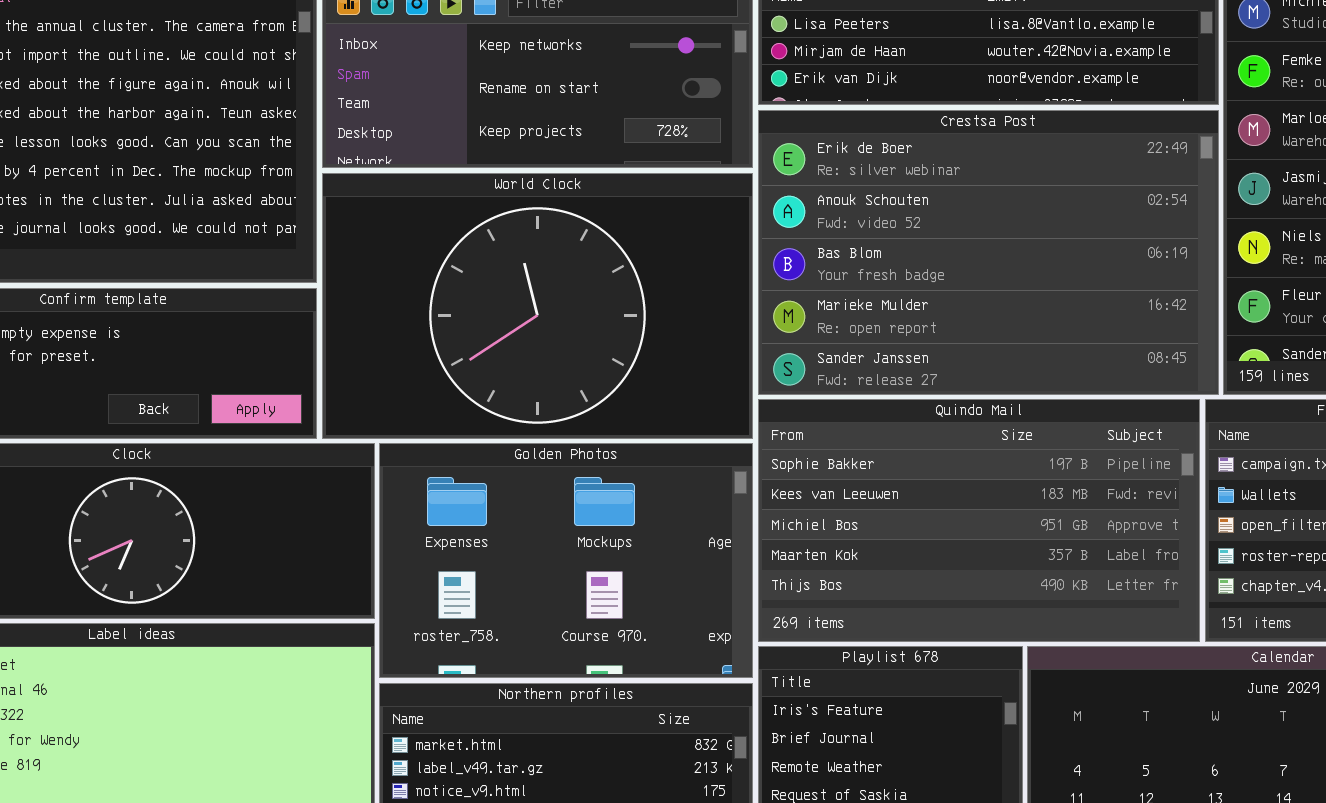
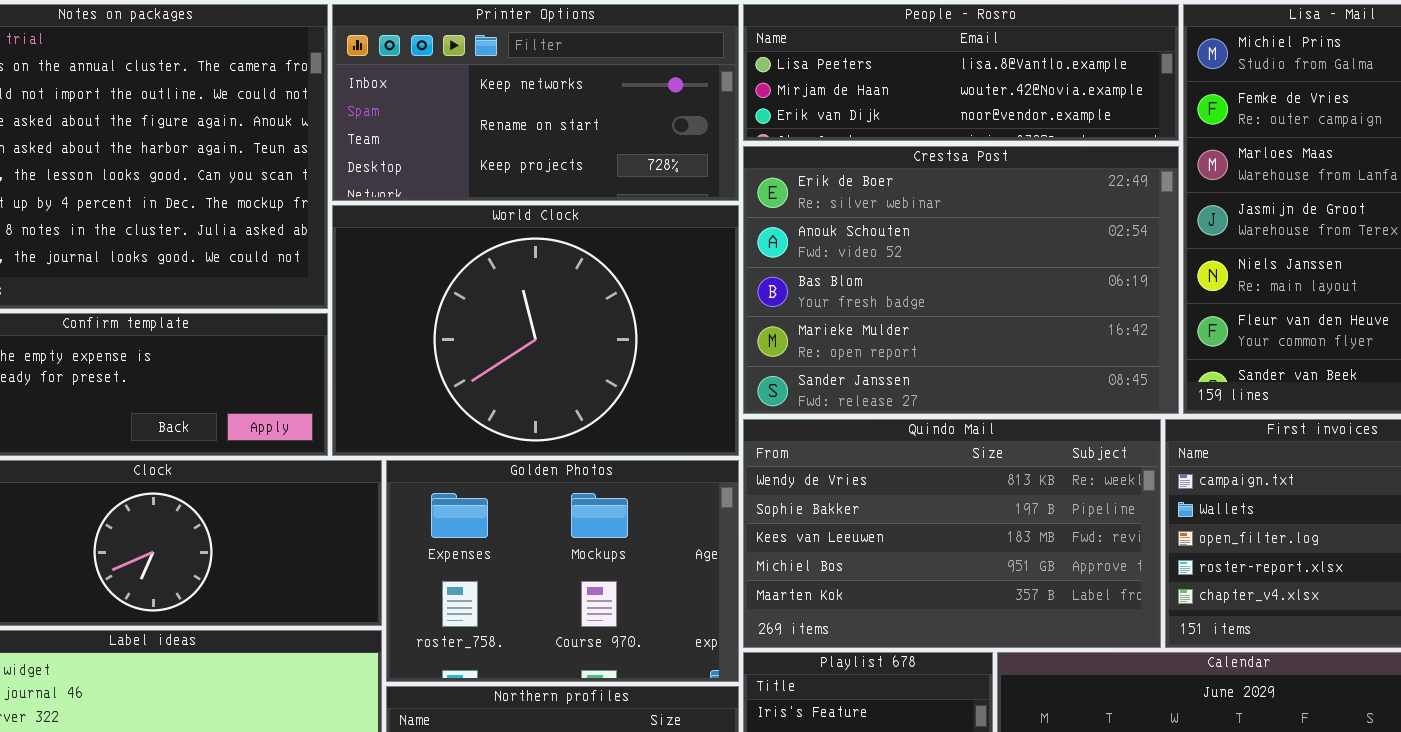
Quindo Mail: [758,399,1200,642] -> [743,419,1161,648], scrolled up 1 row

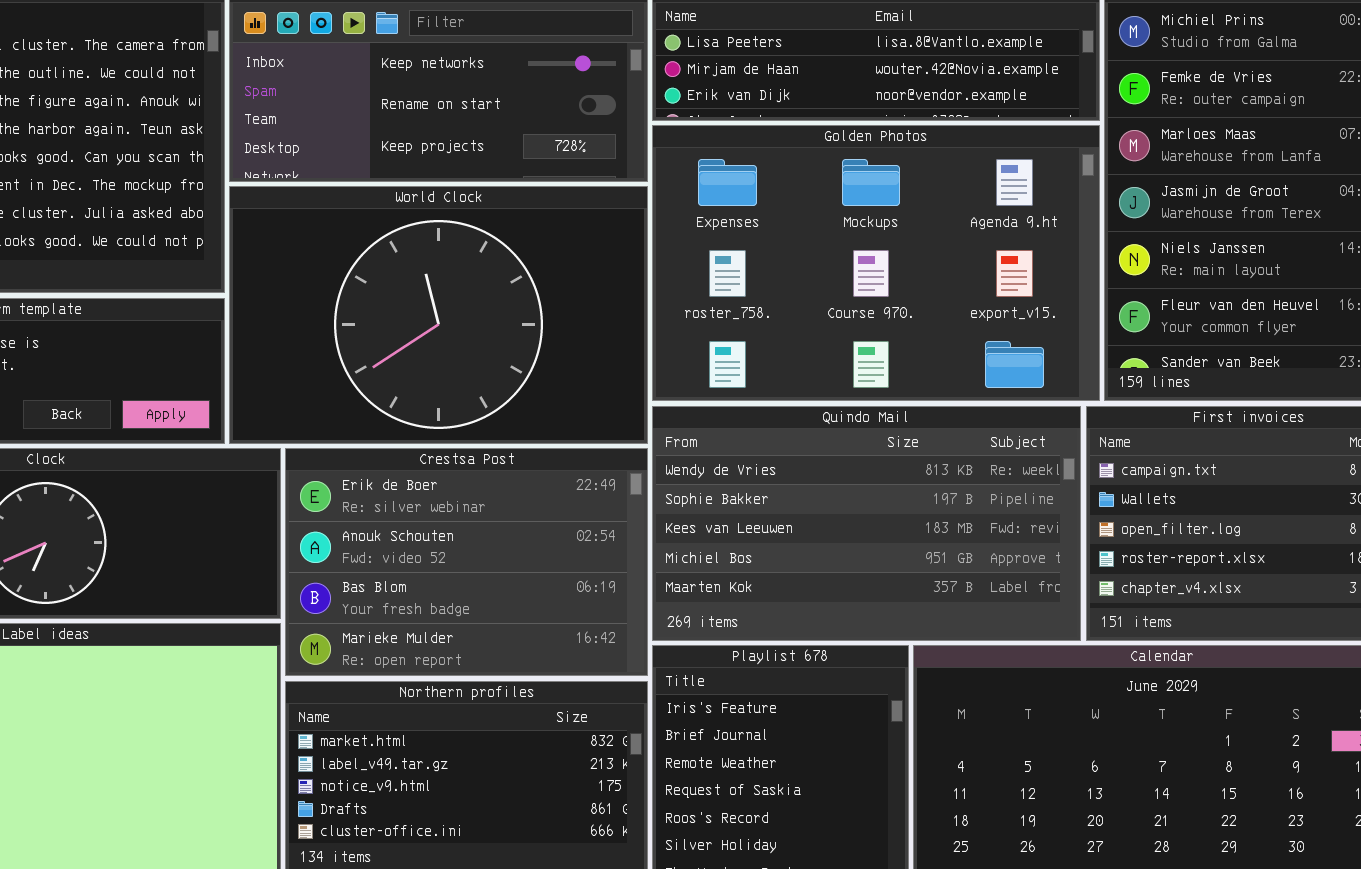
Crestsa Post: [743,146,1179,414] -> [285,448,648,676], moved, resized
Golden Photos: [386,460,739,682] -> [652,125,1100,401], moved, resized

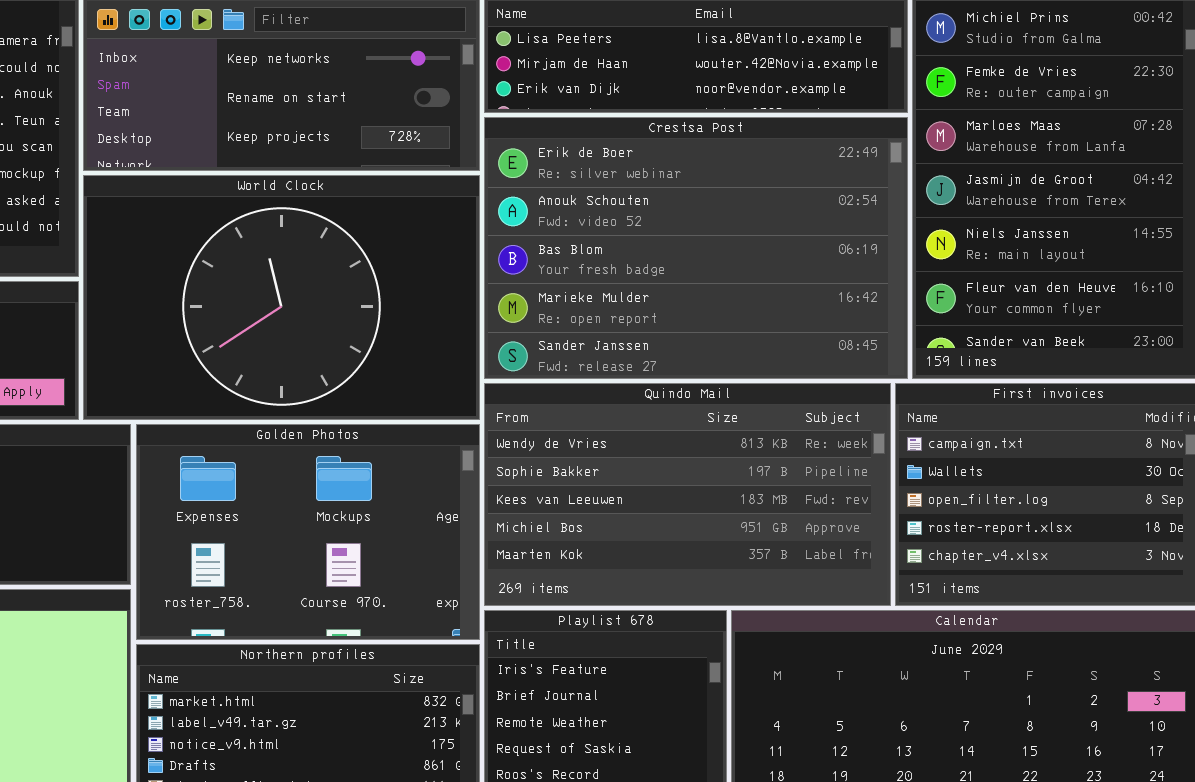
Golden Photos: [652,125,1100,401] -> [136,424,480,640], moved, resized
Crestsa Post: [285,448,648,676] -> [484,117,908,379], moved, resized

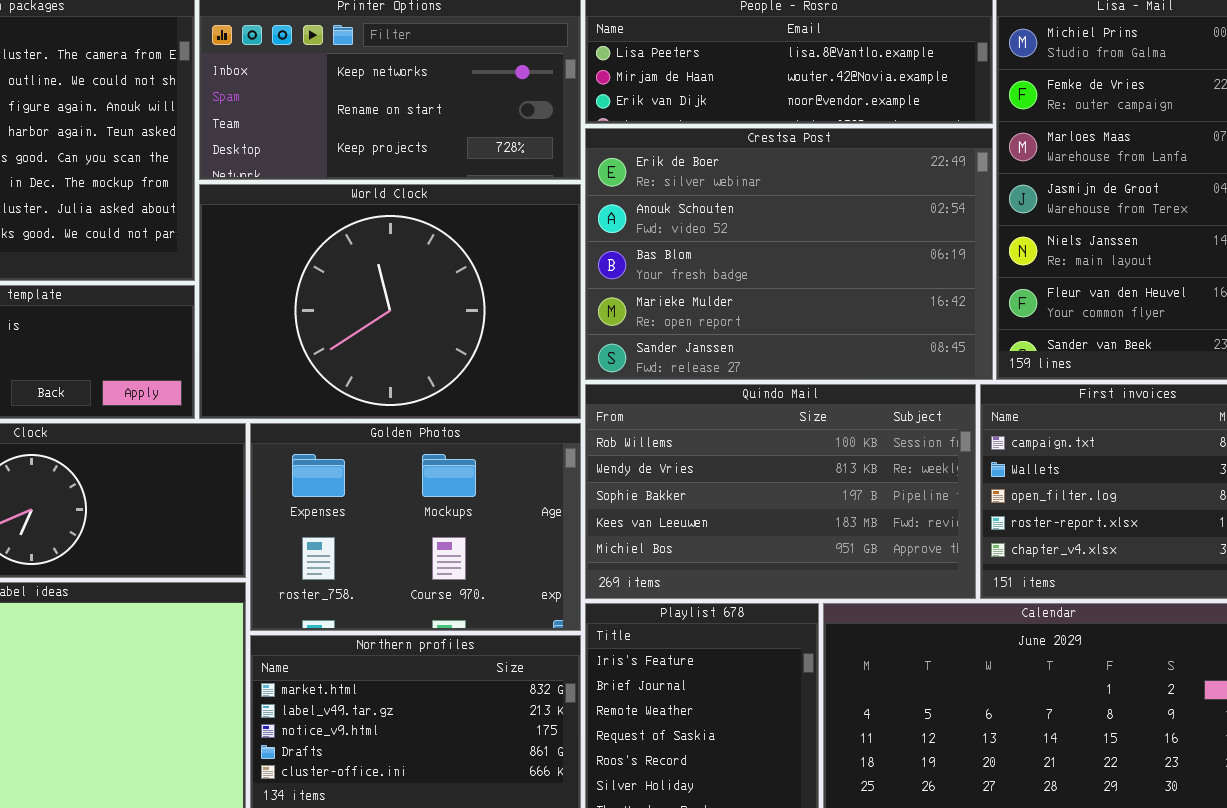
Quindo Mail: [484,383,891,606] -> [585,384,976,599], scrolled up 1 row

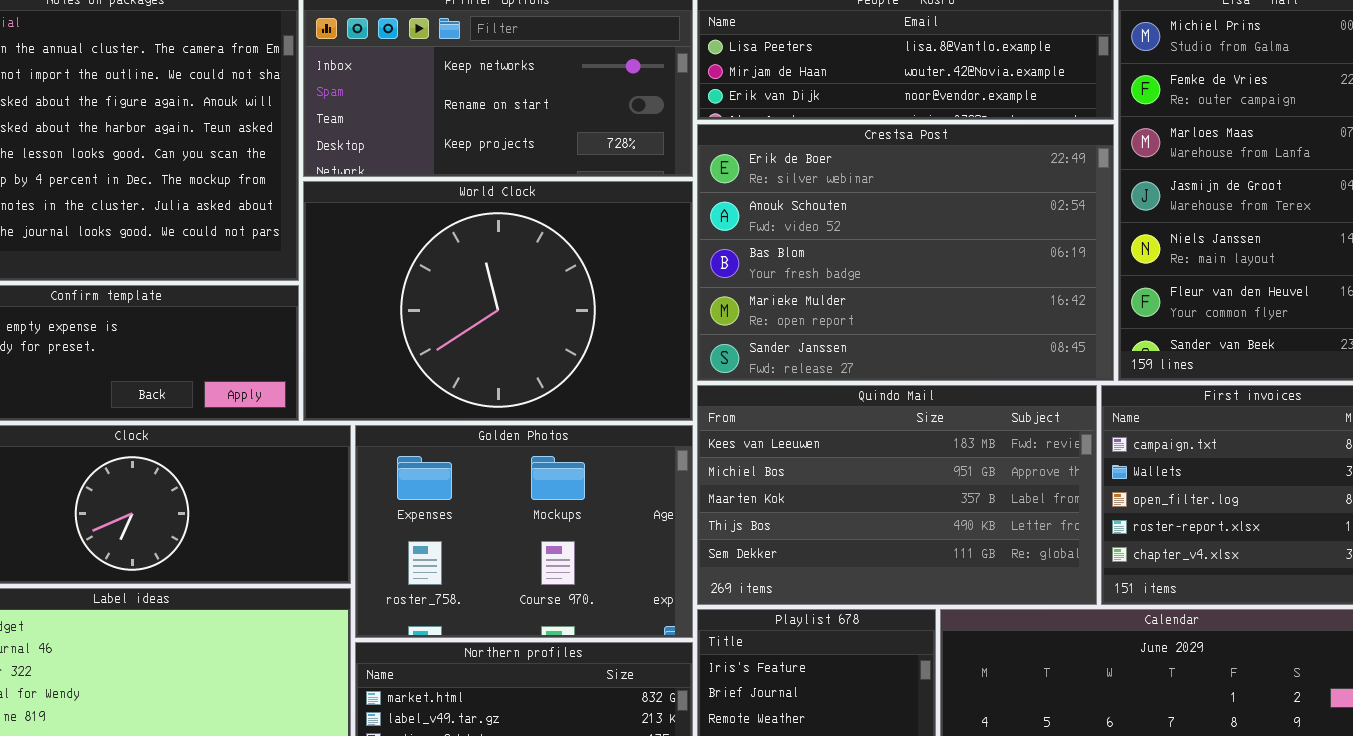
Quindo Mail: [585,384,976,599] -> [697,385,1097,605], scrolled down 3 rows

